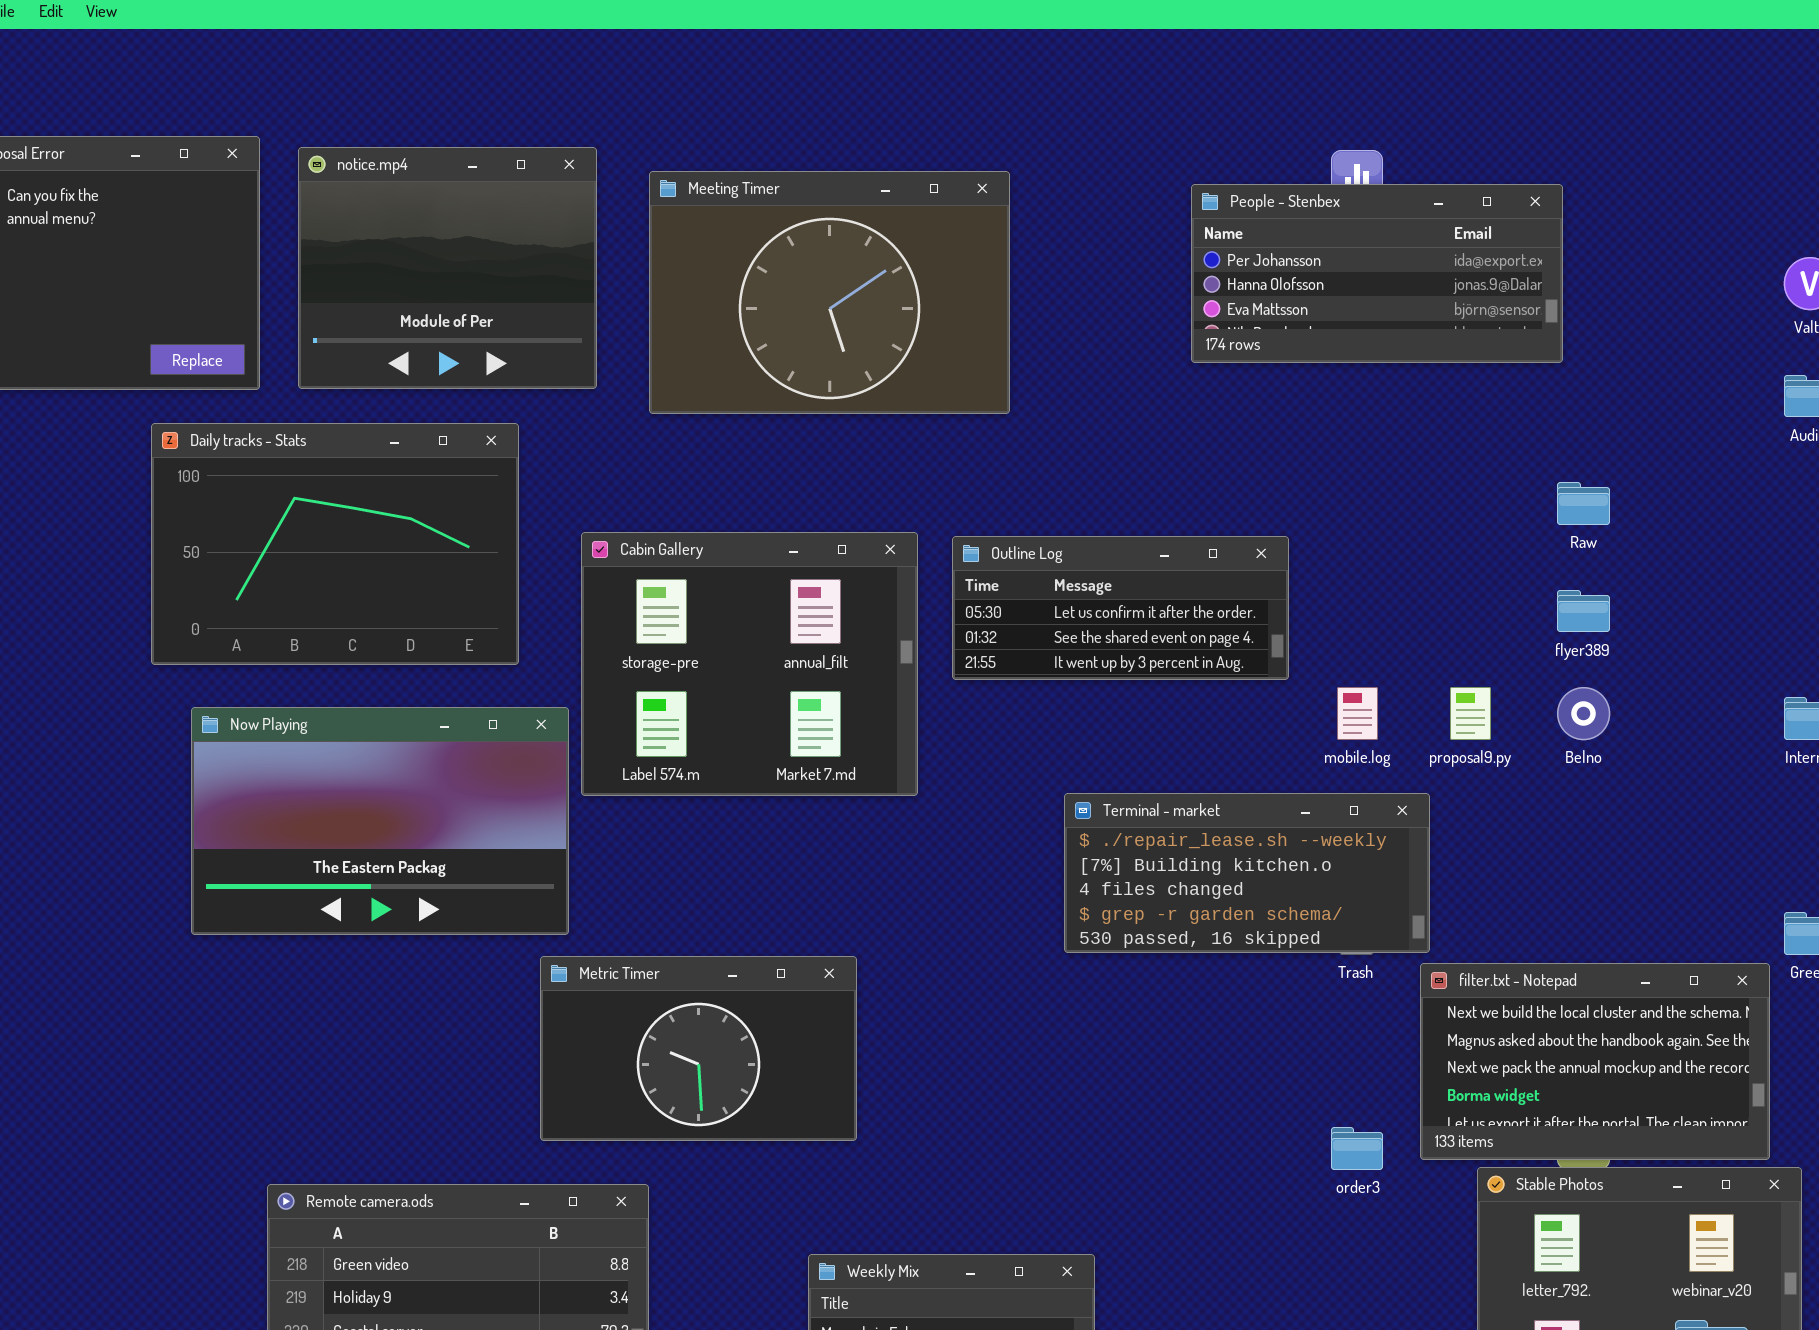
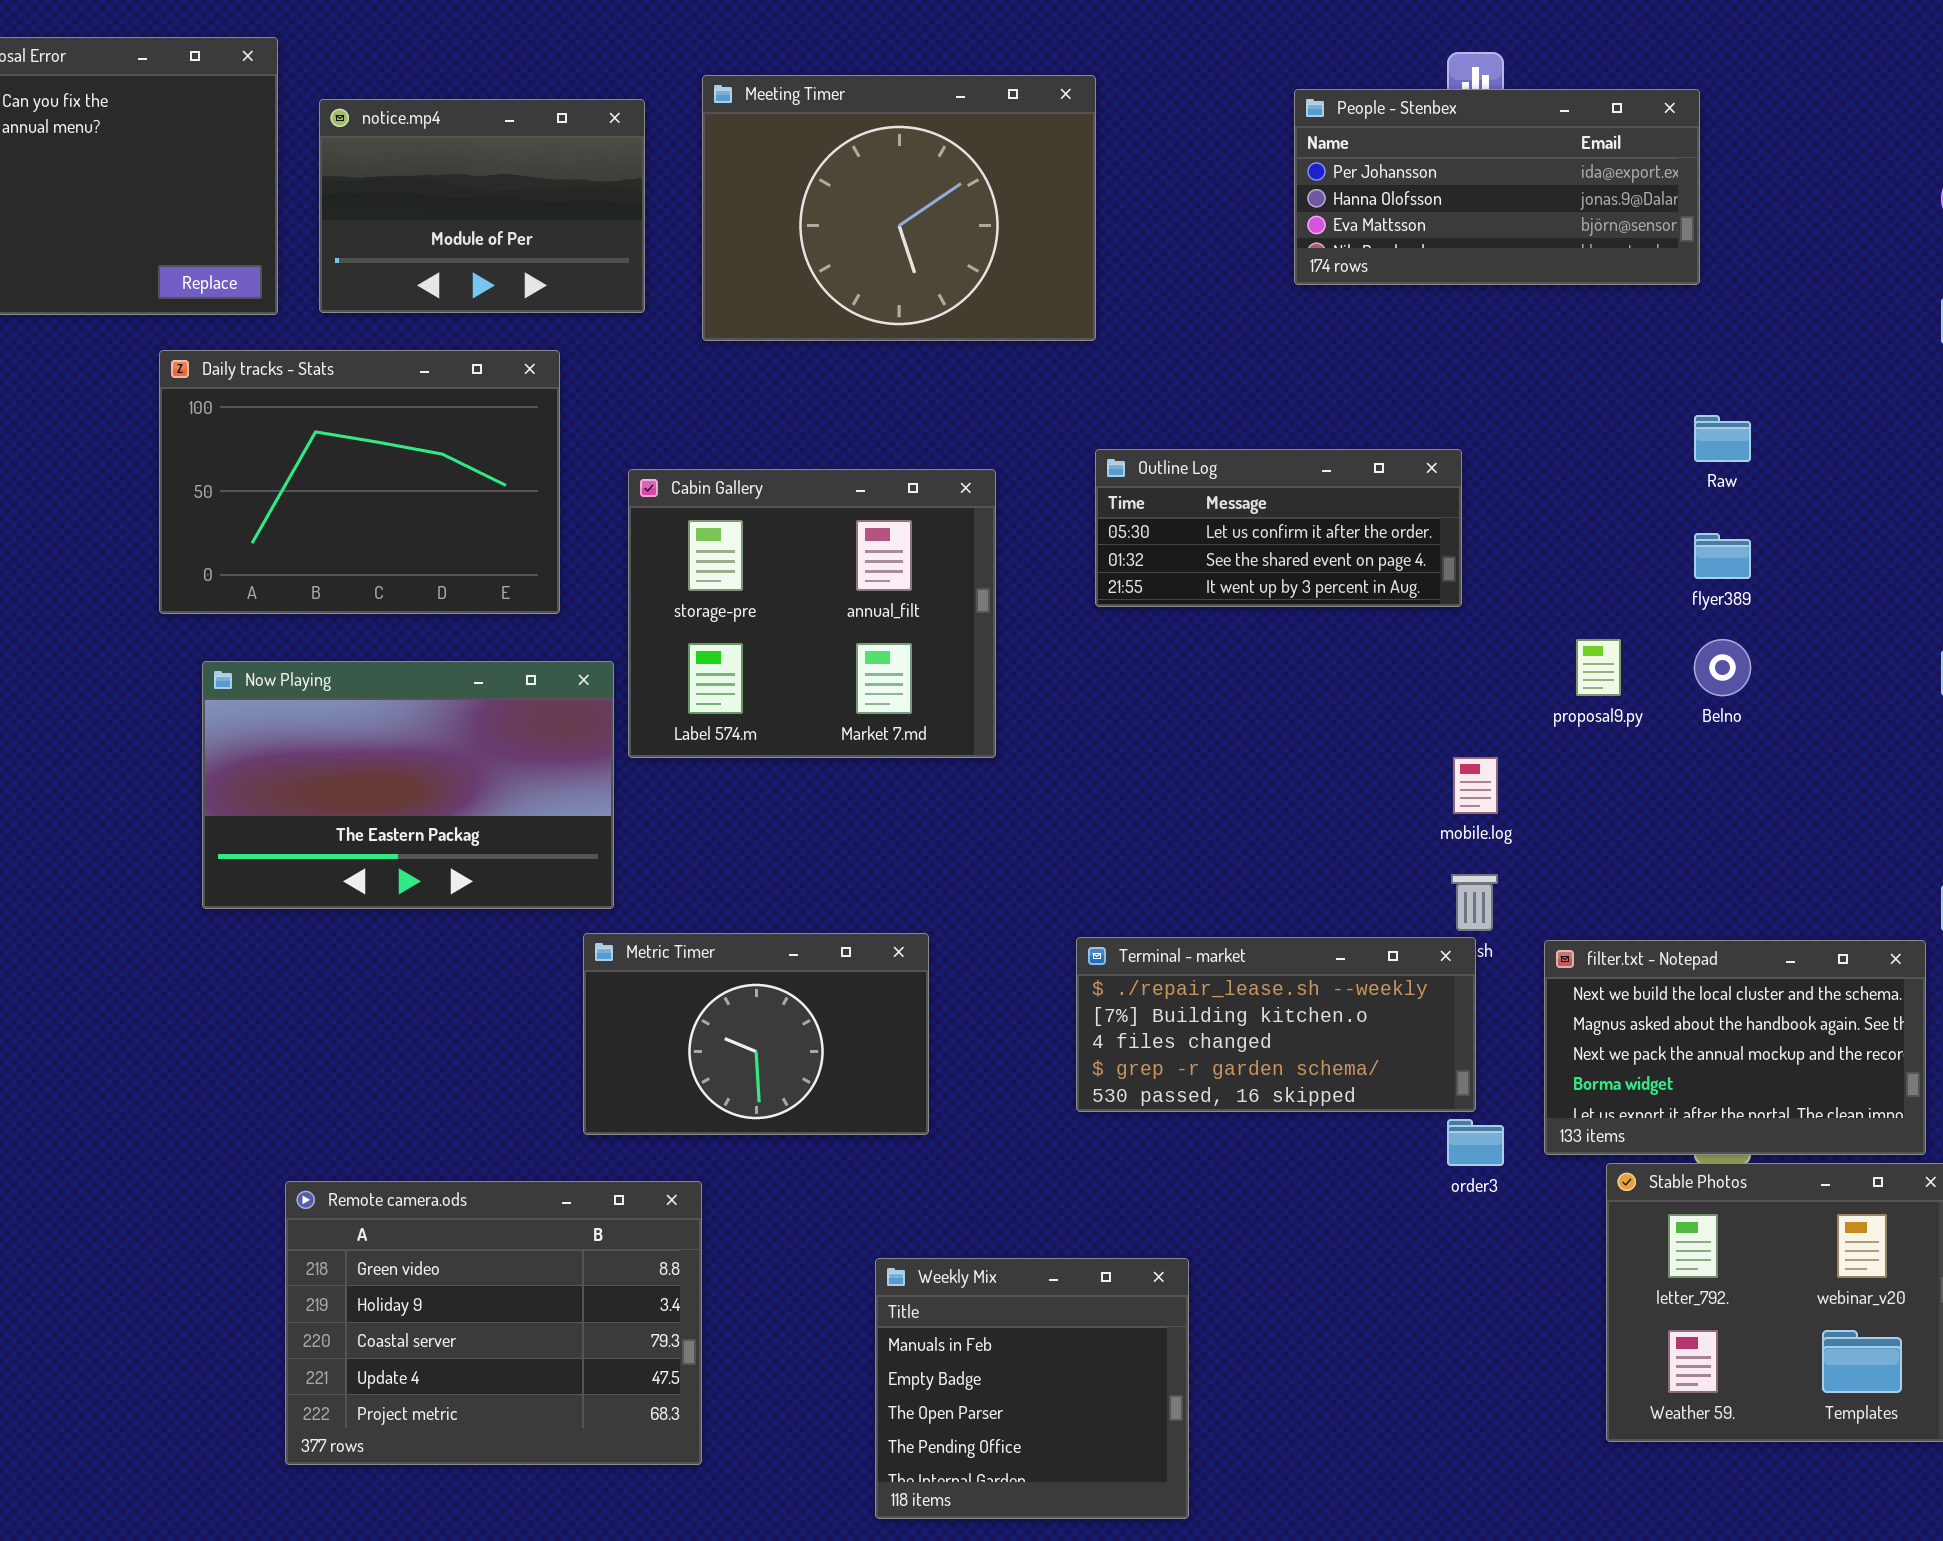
notice.mp4: [298,147,597,389] -> [319,99,645,313], resized
Outline Log: [952,536,1289,680] -> [1095,449,1462,607], moved
mobile.log: [1337,687,1378,740] -> [1453,757,1498,814], moved
Terminal - market: [1064,793,1430,953] -> [1076,937,1476,1112], moved

